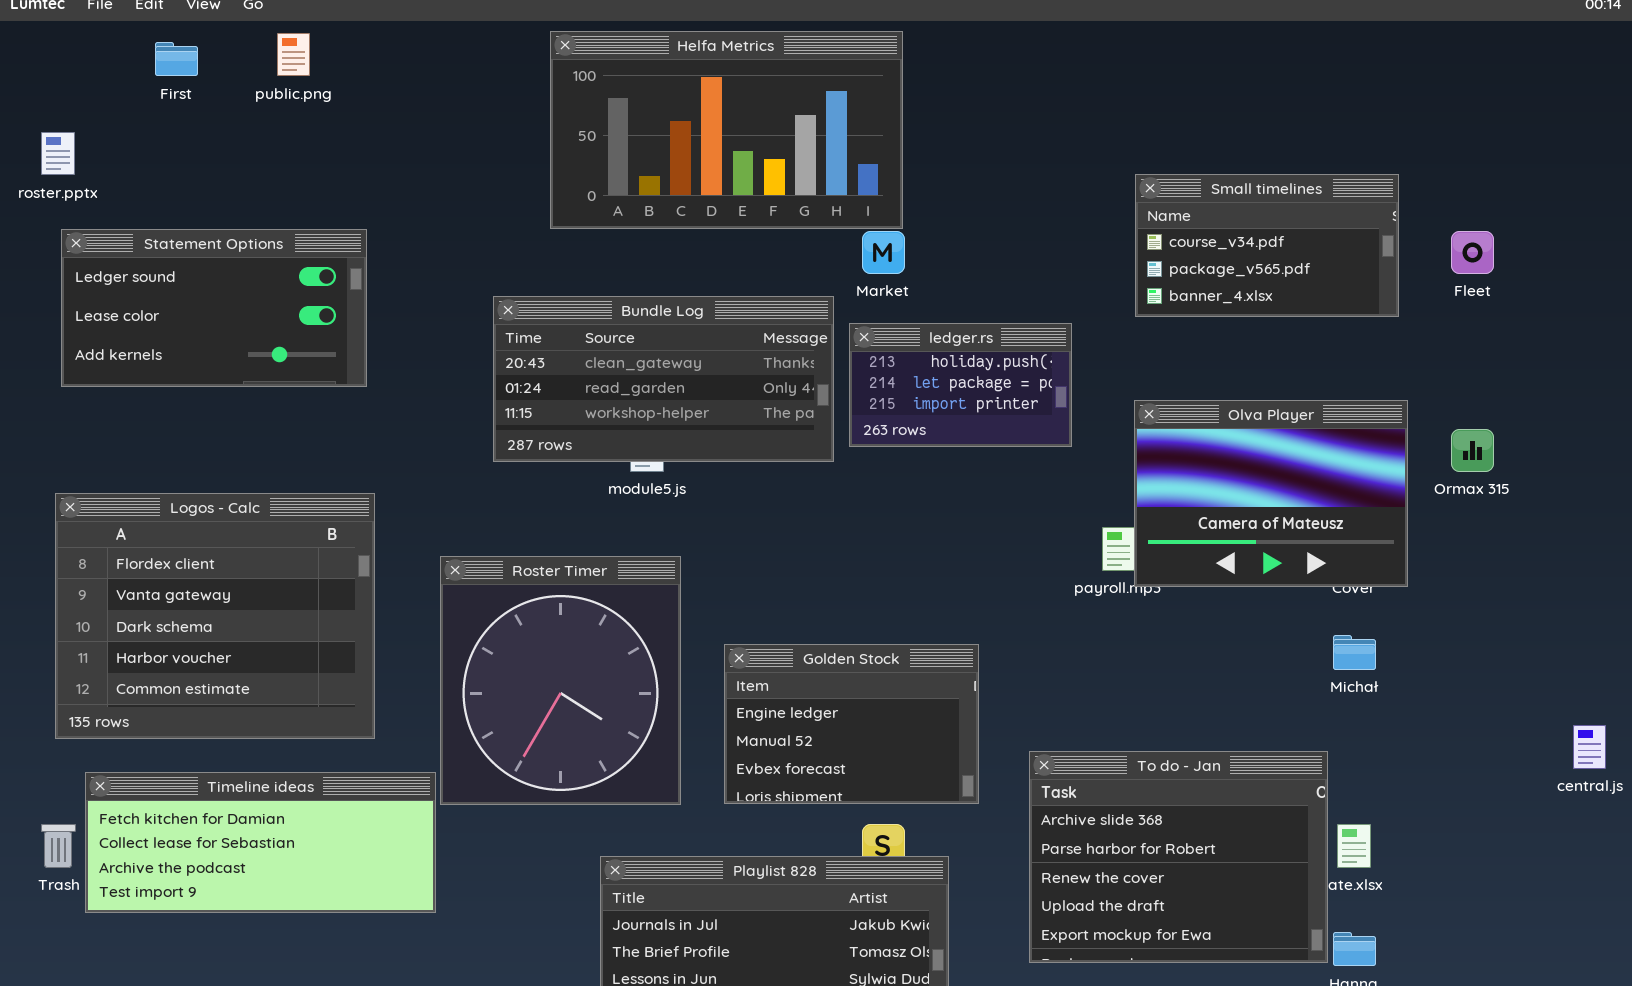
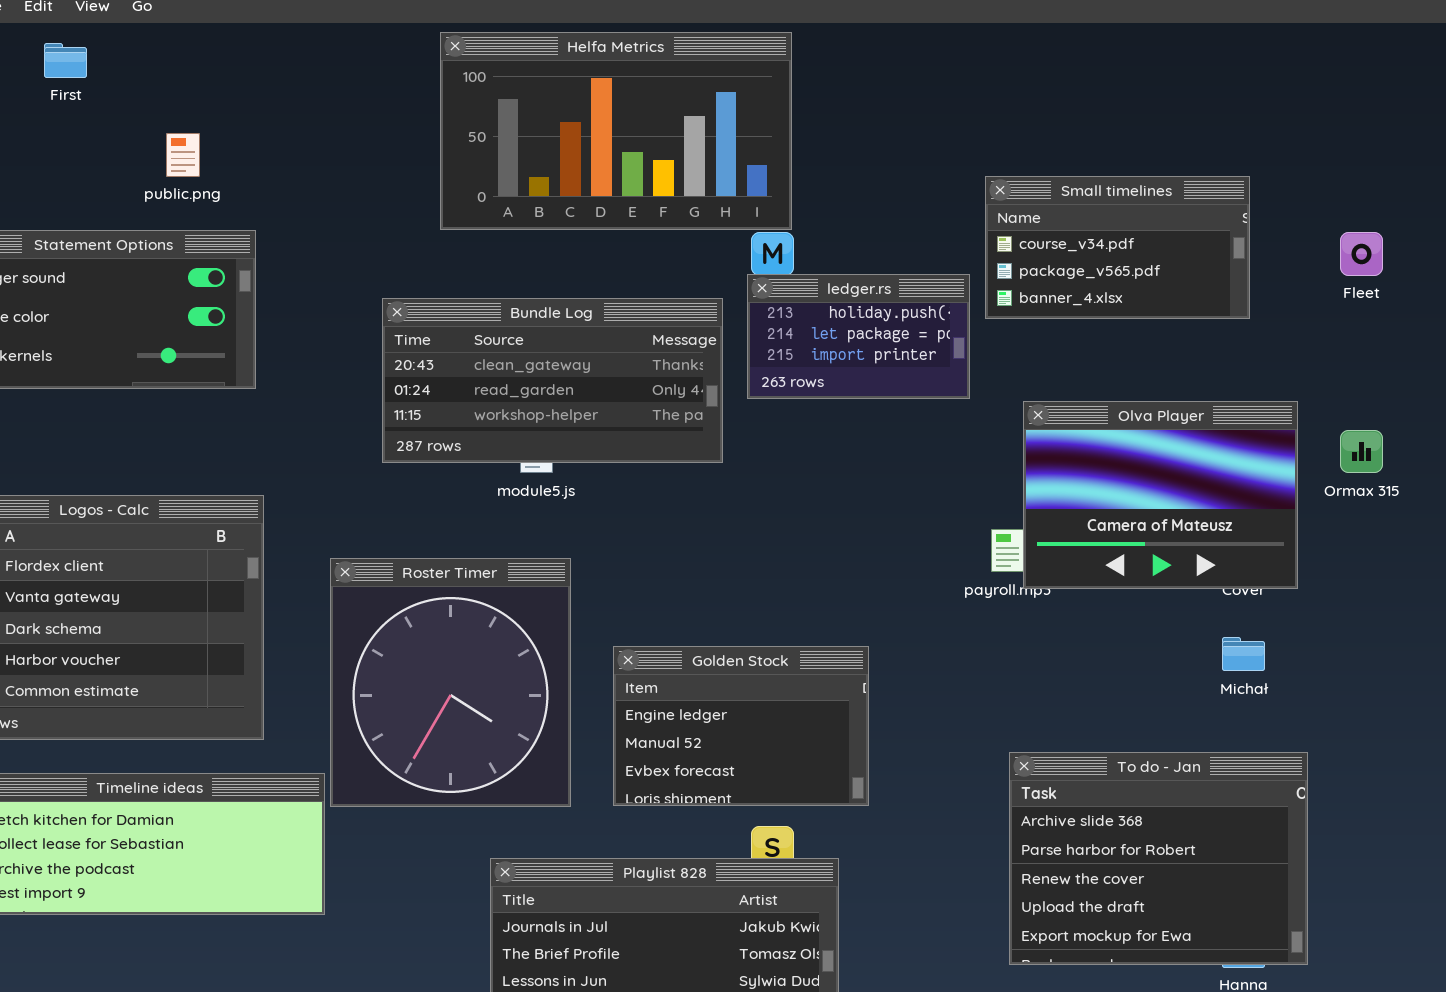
public.png: [277,33,310,76] -> [166,133,200,177], moved
Small timelines: [1135,174,1399,317] -> [985,176,1250,319], moved
ledger.rs: [849,323,1072,447] -> [747,274,970,399], moved
To do - Jan: [1029,751,1328,963] -> [1009,752,1308,965], moved

